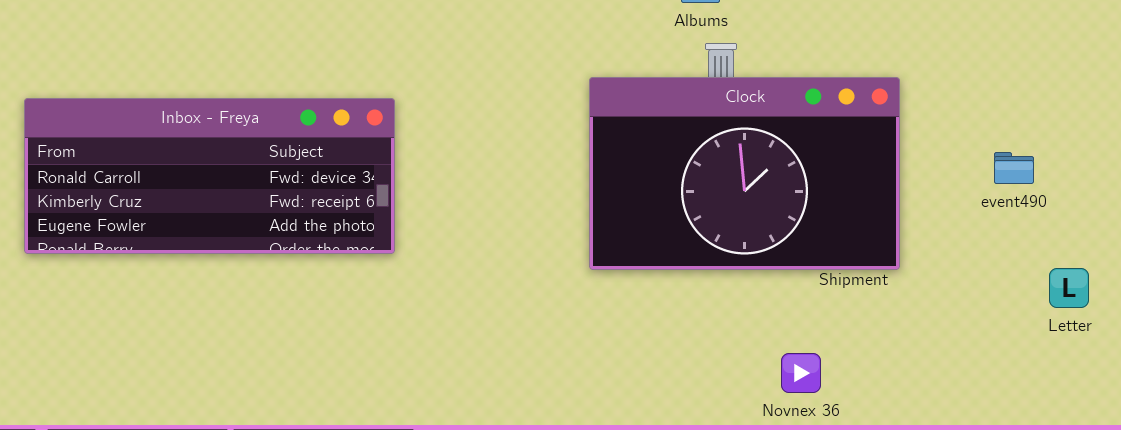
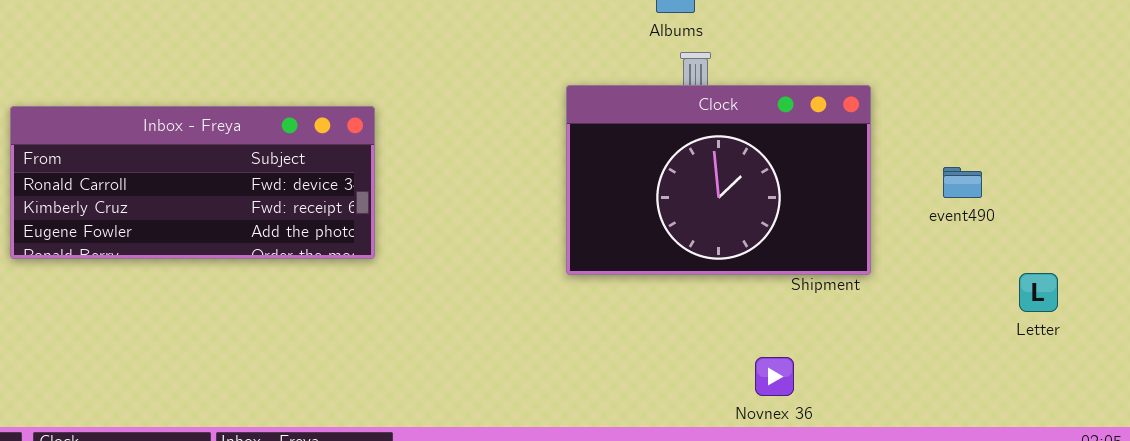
event490: [994,152,1034,184] -> [943,167,982,198], moved

